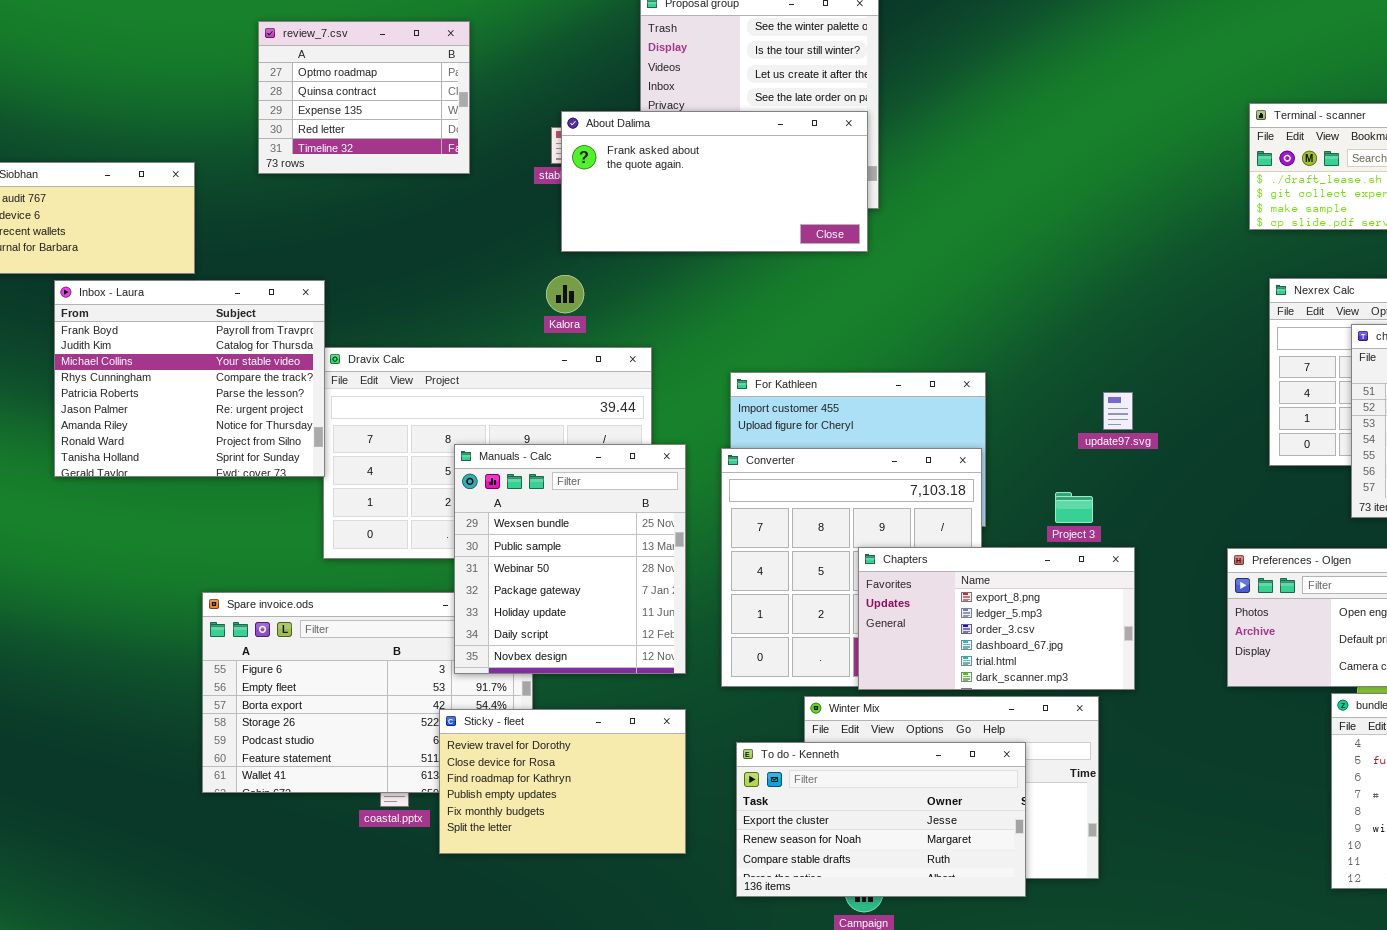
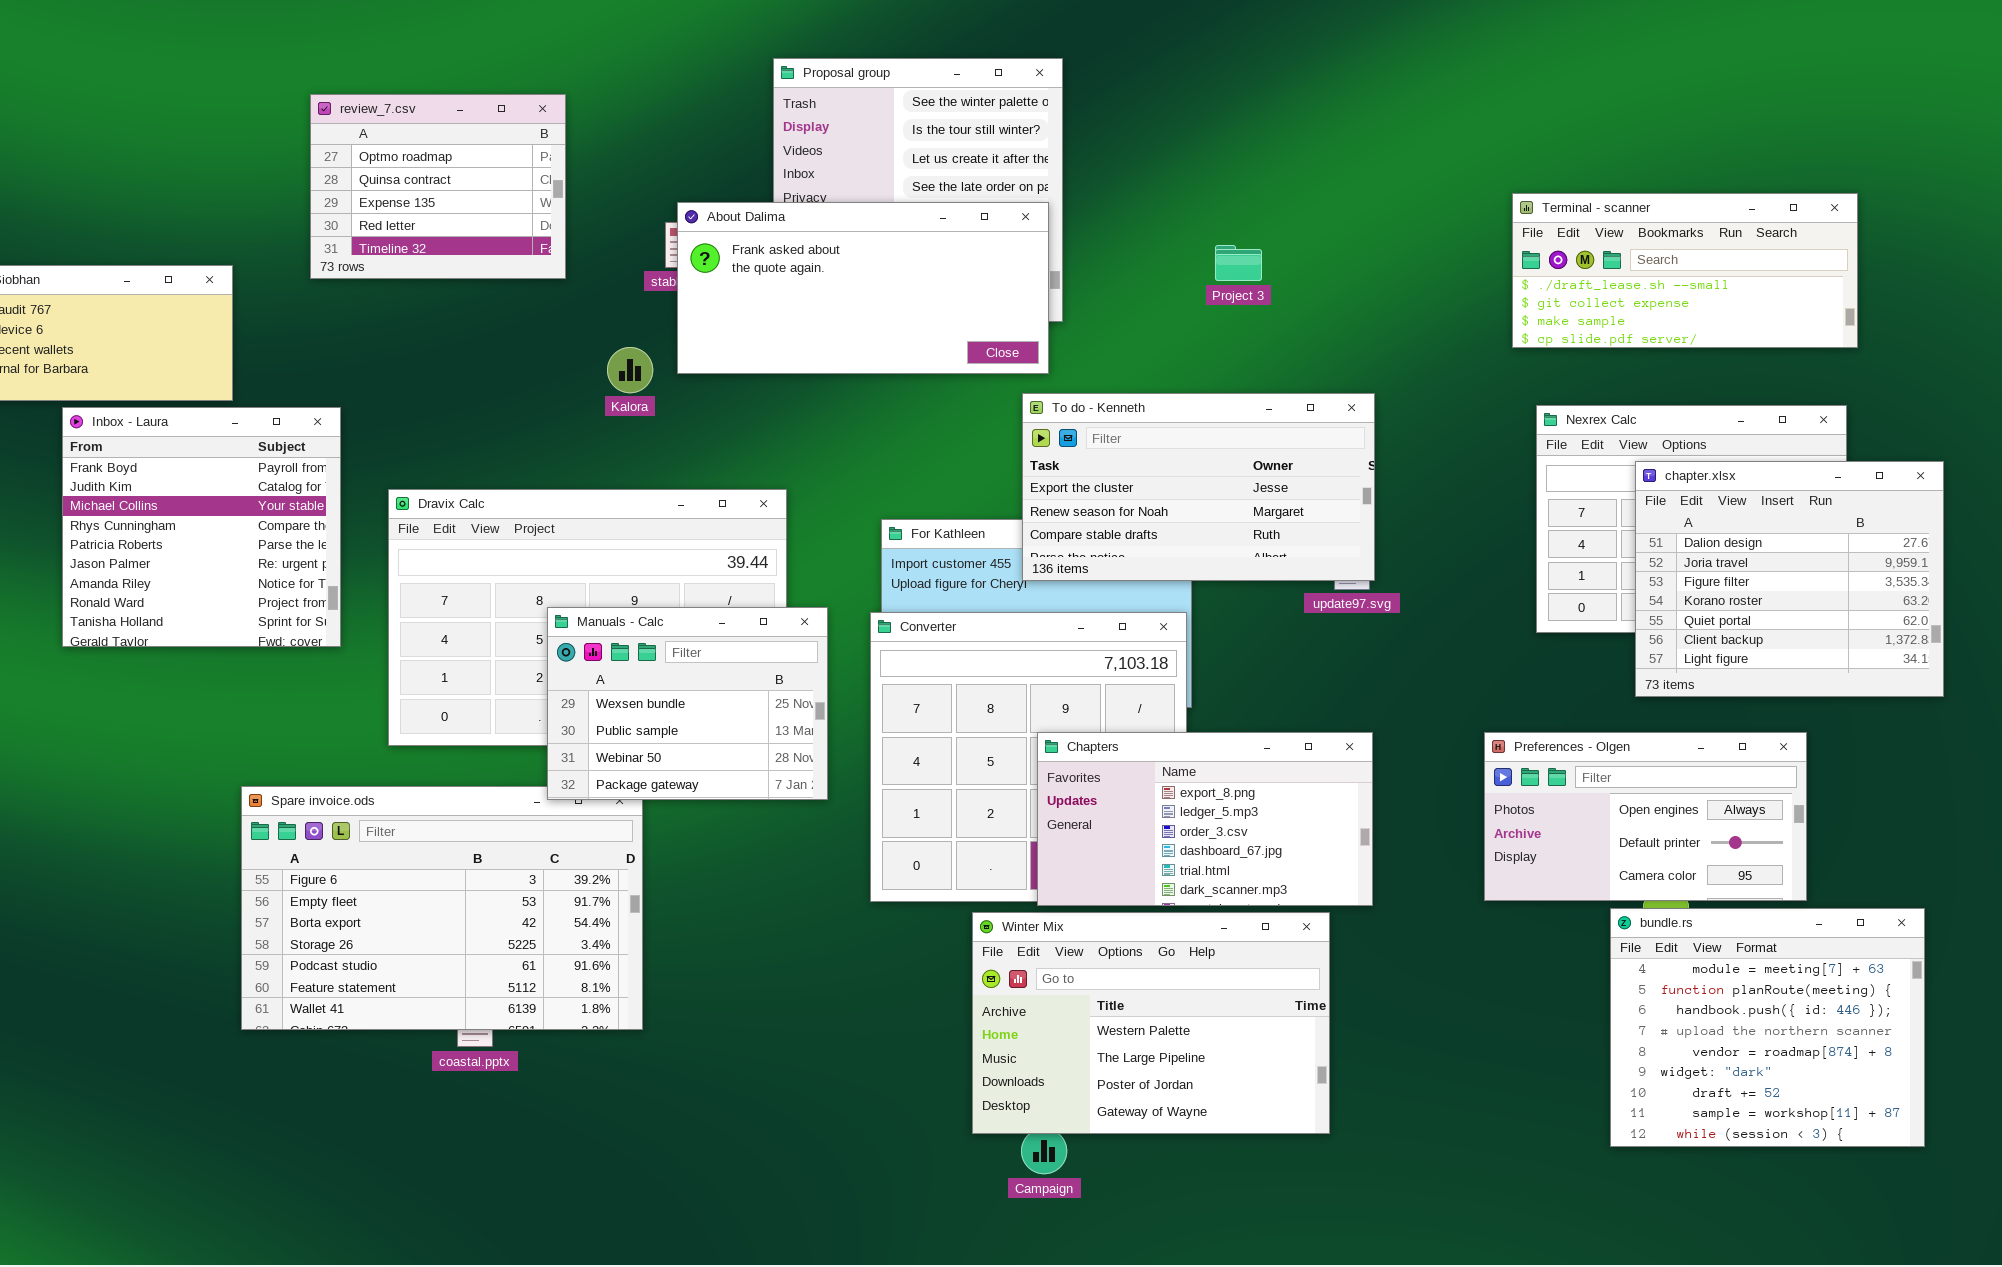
Kalora: [546,275,584,313] -> [607,347,653,393], moved
Inbox - Laura: [54,280,325,477] -> [62,407,341,647], resized
Manuals - Calc: [454,444,686,674] -> [547,607,828,800], resized
Project 3: [1055,492,1093,523] -> [1215,245,1262,281], moved
Sticky - fleet: [439,709,686,854] -> none, closed
To do - Kenneth: [736,742,1026,897] -> [1022,393,1375,581], moved

